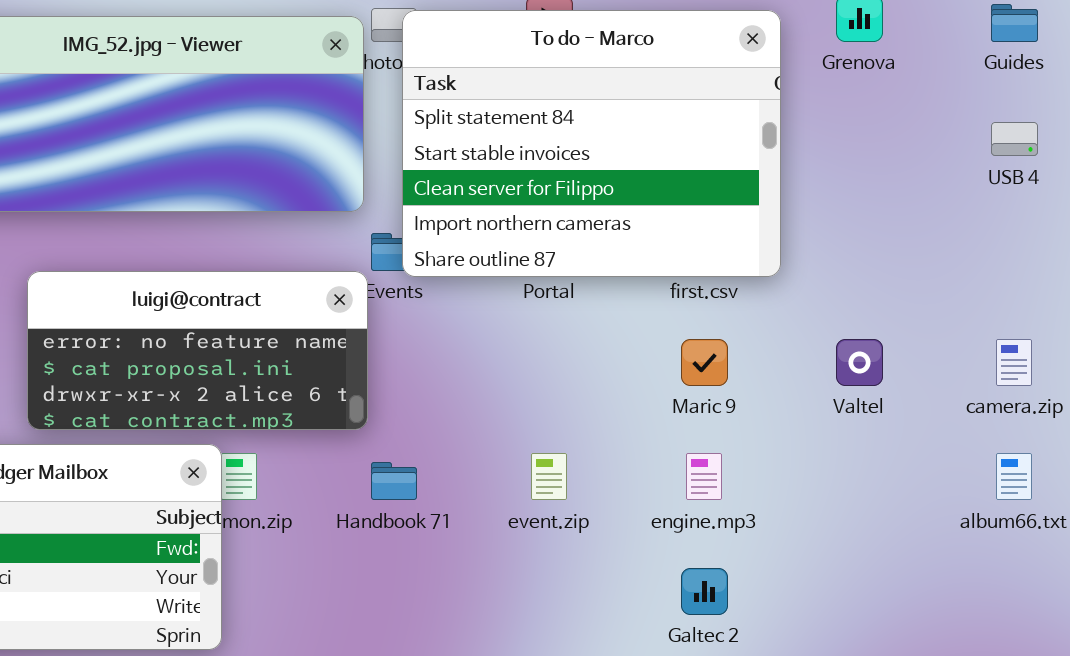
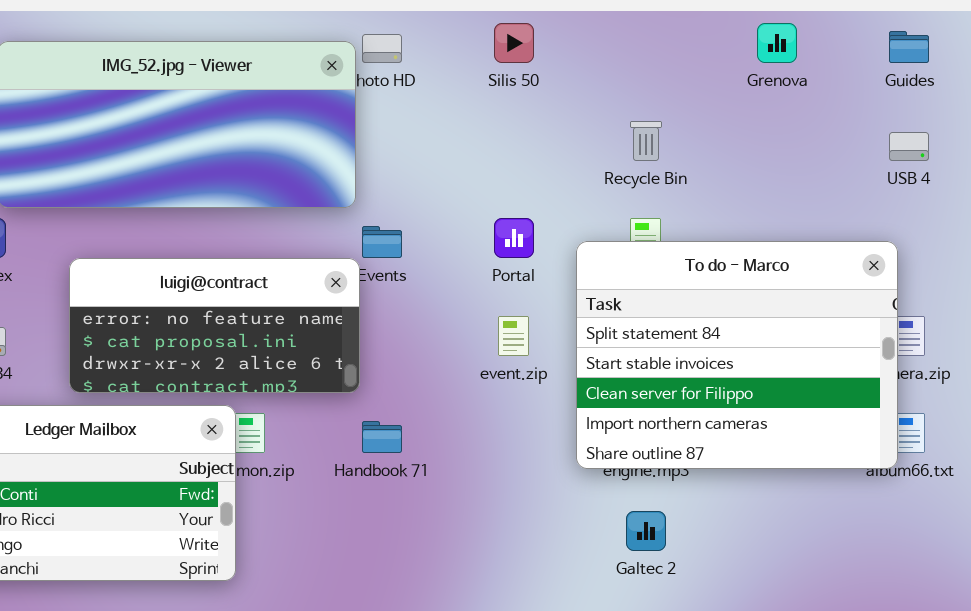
To do - Marco: [402,10,781,277] -> [576,241,898,469], moved
event.zip: [531,453,567,500] -> [498,316,529,356], moved

